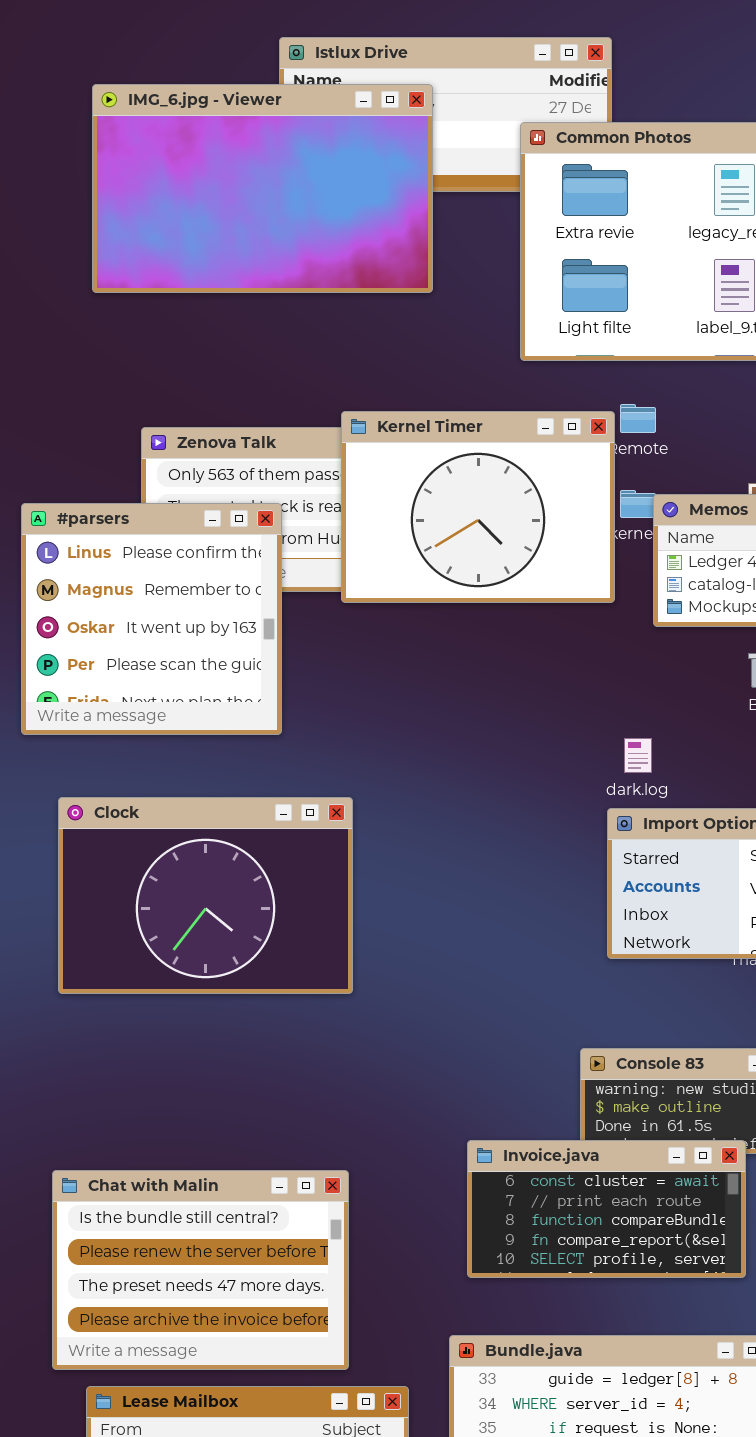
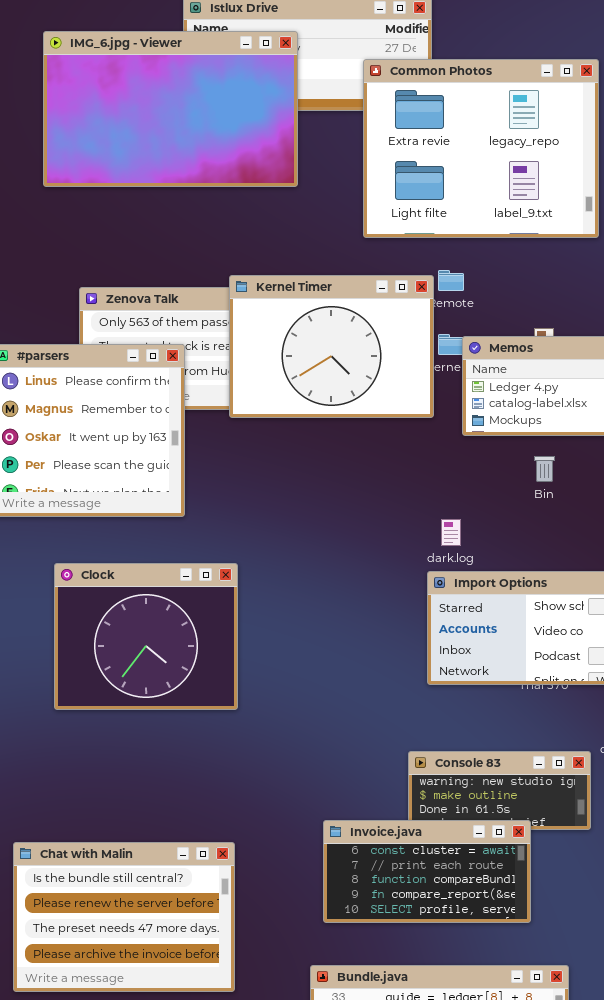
Clock: [58,797,353,994] -> [54,563,238,710], resized

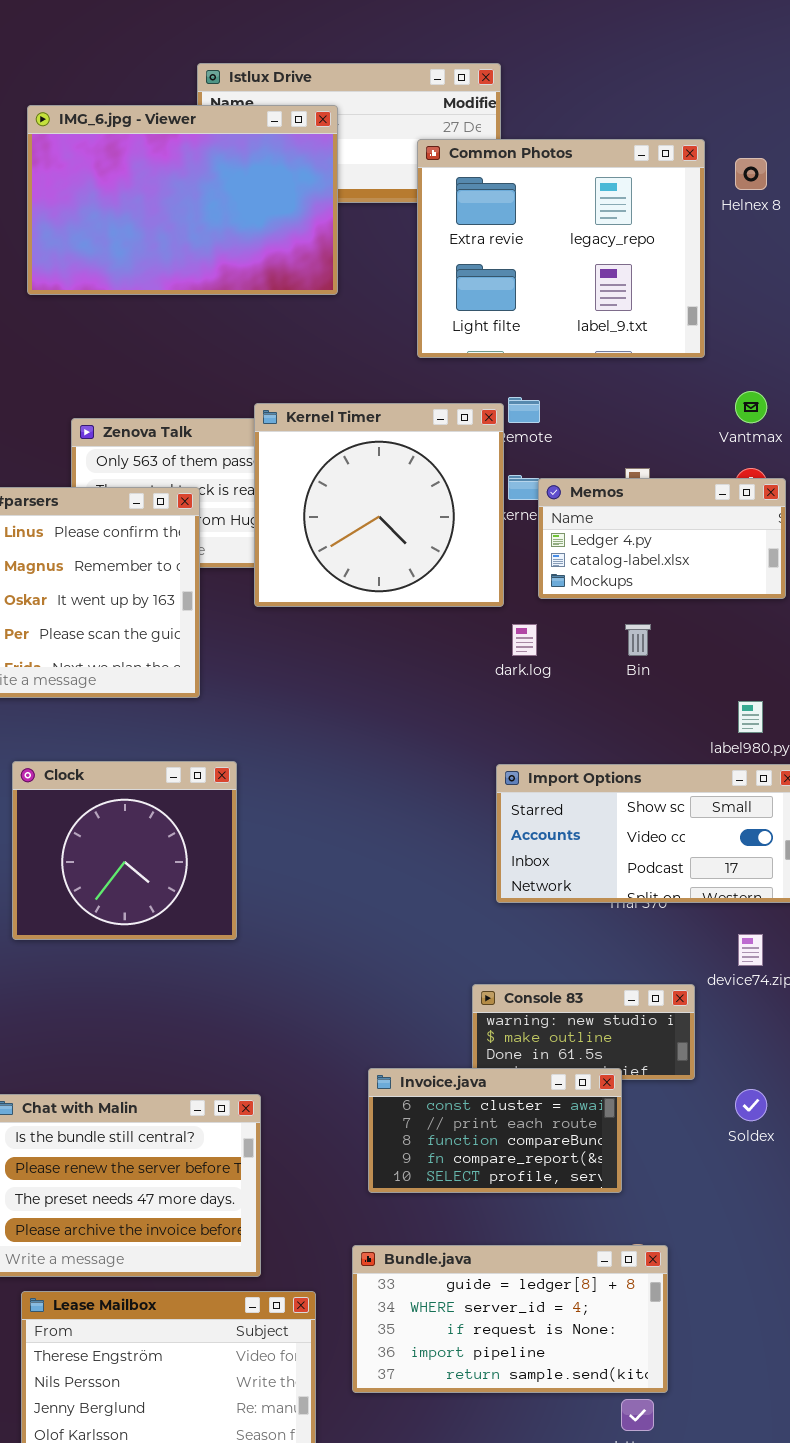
Kernel Timer: [229,275,434,418] -> [254,403,504,607], resized
dark.log: [441,519,461,546] -> [512,624,537,656], moved
Clock: [54,563,238,710] -> [12,761,237,940], moved

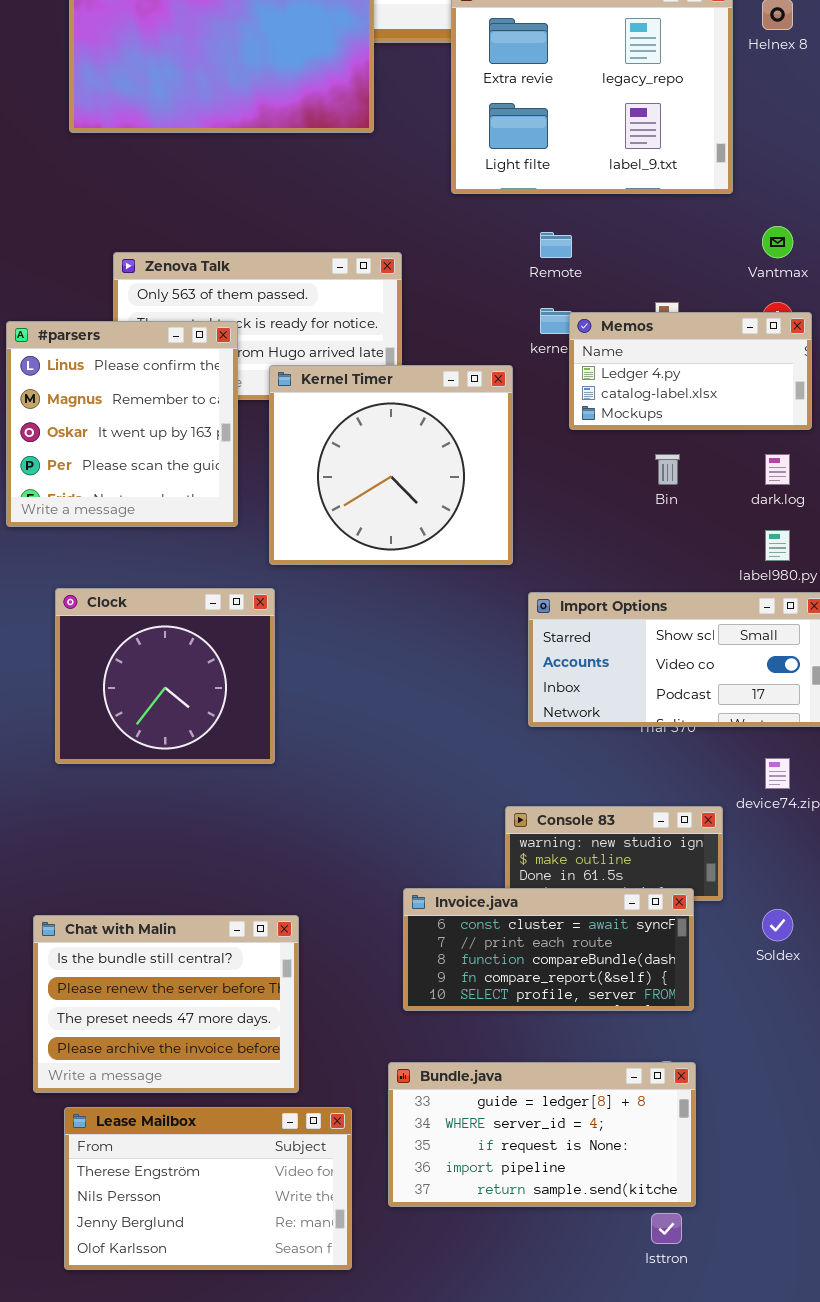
Kernel Timer: [254,403,504,607] -> [269,365,513,565], moved
dark.log: [512,624,537,656] -> [765,454,790,485], moved
Invoice.java: [368,1068,622,1193] -> [403,888,694,1011], resized

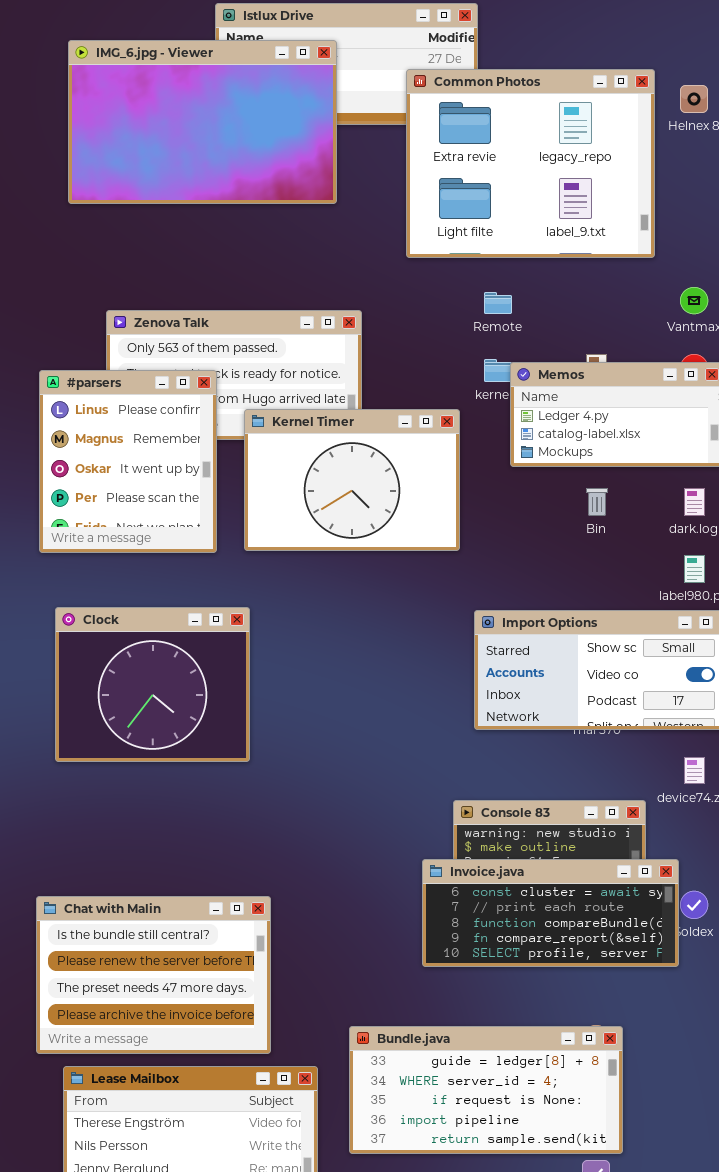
#parsers: [6,321,238,527] -> [39,370,217,553], resized
Kernel Timer: [269,365,513,565] -> [244,409,460,551], resized
Invoice.java: [403,888,694,1011] -> [422,859,679,967], moved

